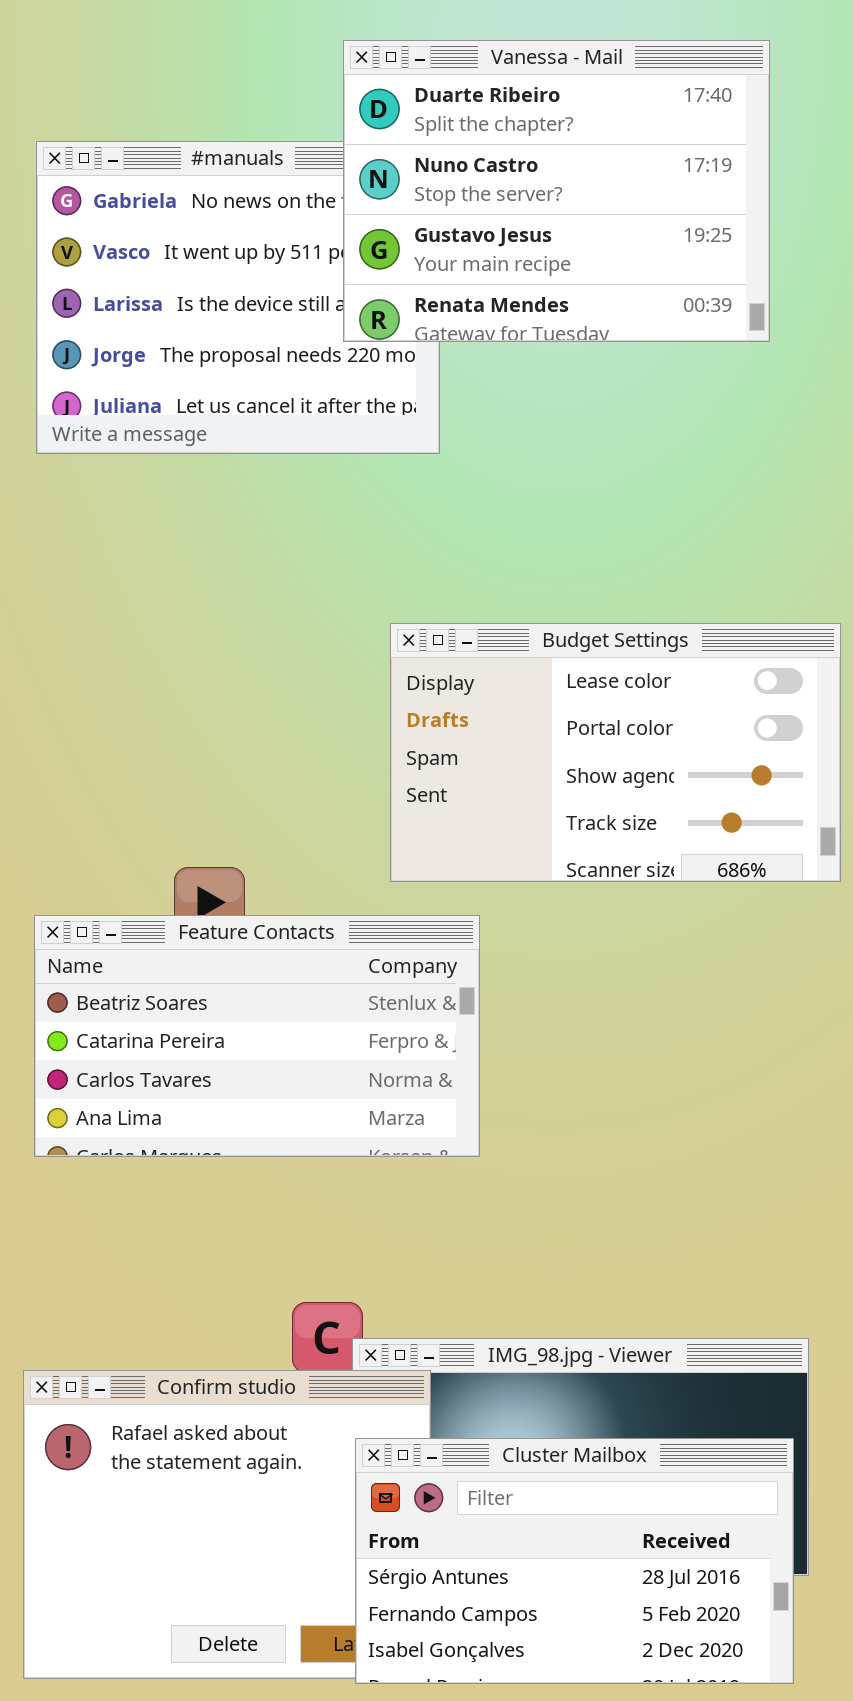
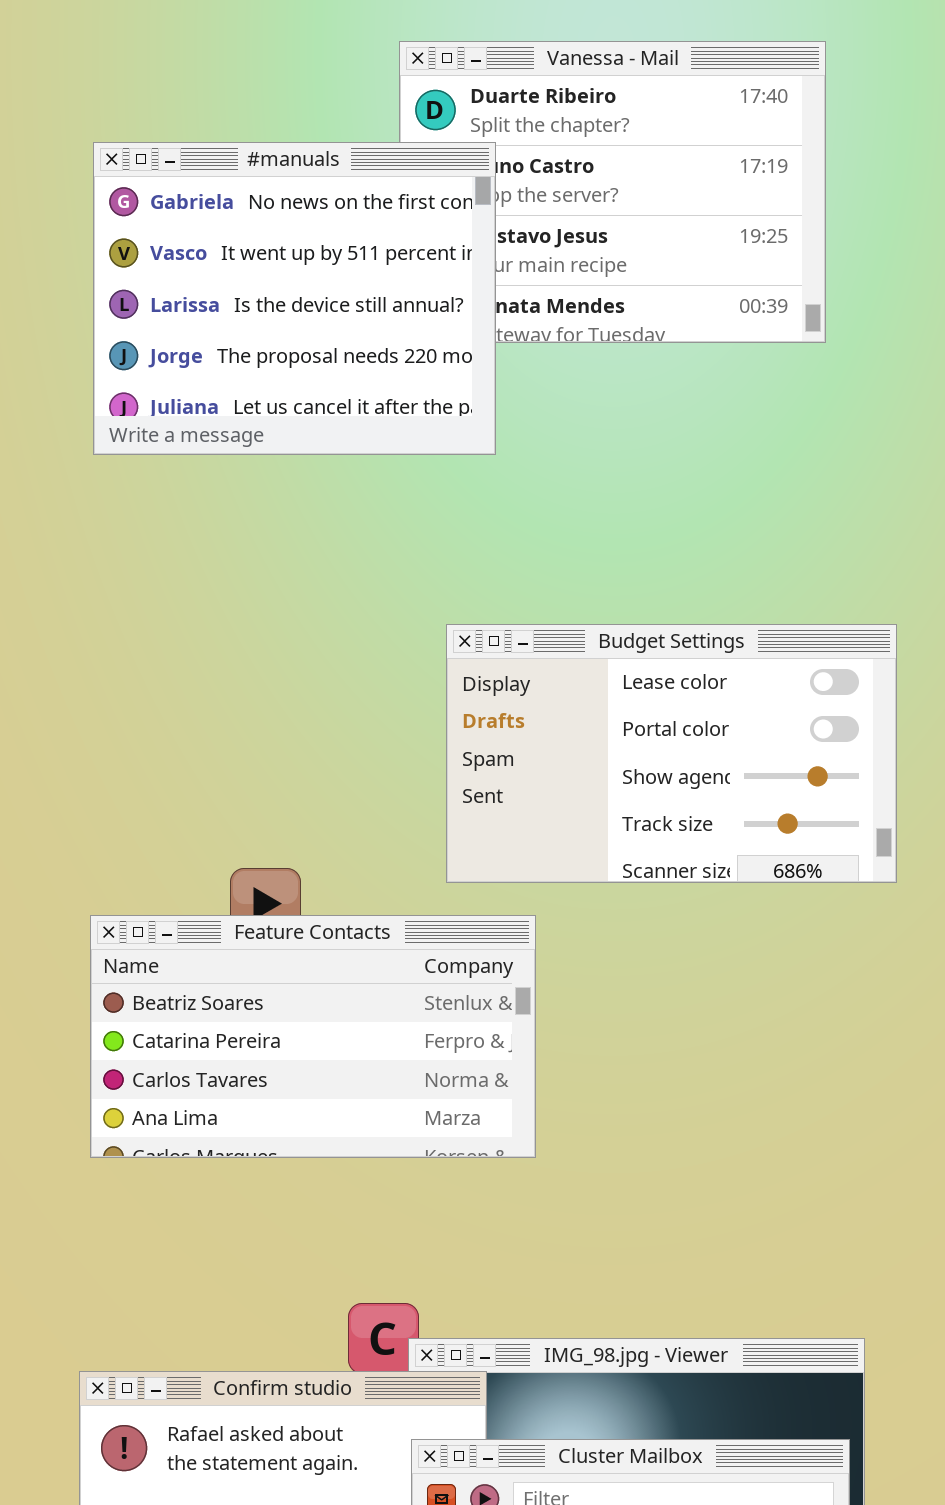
#manuals: [36,141,440,454] -> [93,142,496,455], raised

